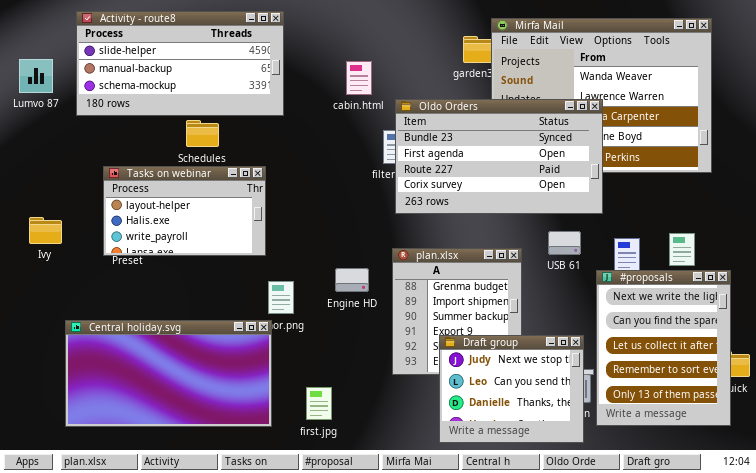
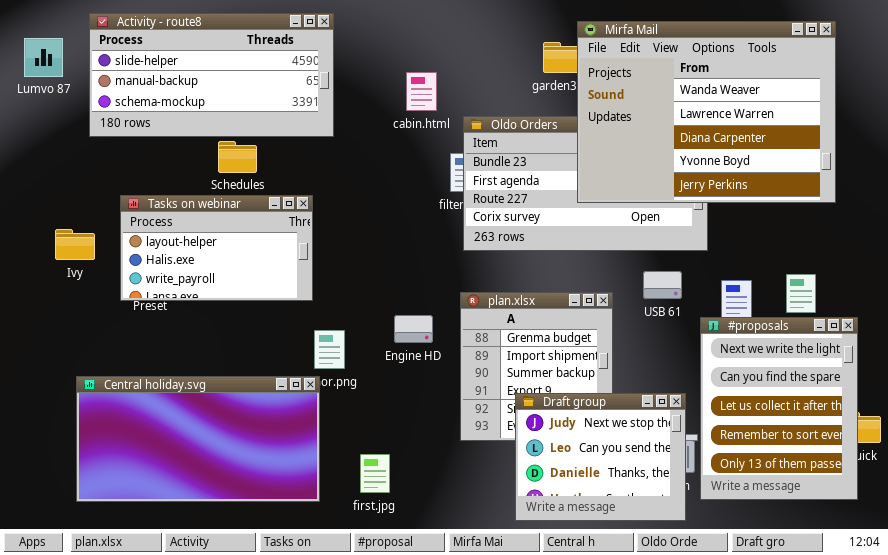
Mirfa Mail: [491,18,712,173] -> [577,21,836,203], raised
Lumvo 87: [19,59,53,93] -> [24,38,63,77], moved
Ivy: [29,217,62,244] -> [55,229,95,260], moved

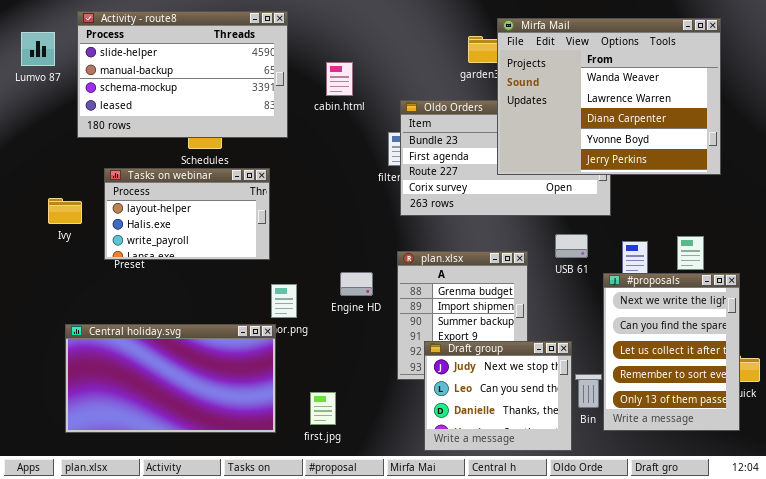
Activity - route8: [89,13,334,137] -> [77,11,288,138], resized
cabin.html: [406,72,437,111] -> [326,62,353,96], moved
Draft group: [515,393,686,521] -> [424,341,572,451], moved

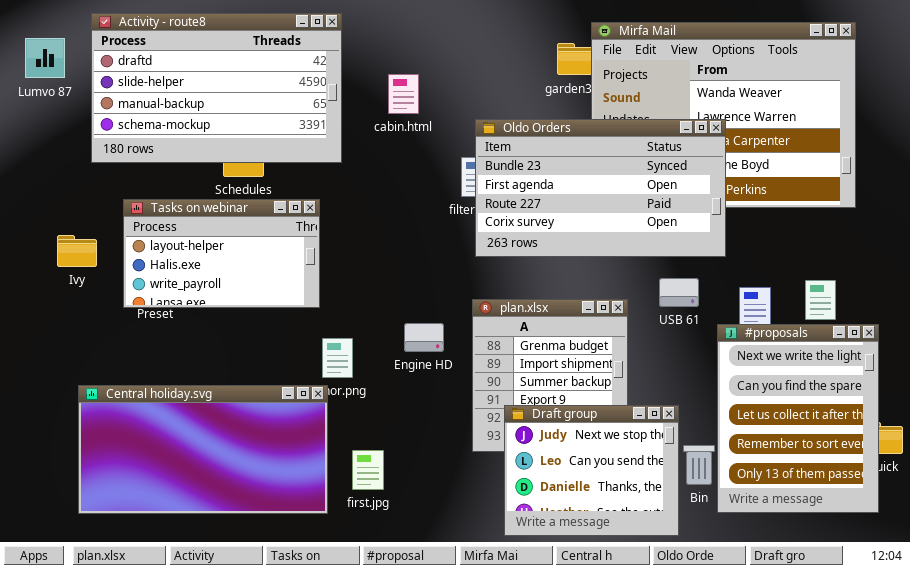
Activity - route8: [77,11,288,138] -> [91,13,342,163], scrolled up 1 row
Oldo Orders: [400,100,611,216] -> [475,119,726,257], raised
first.jpg: [310,392,336,425] -> [352,450,384,490], moved

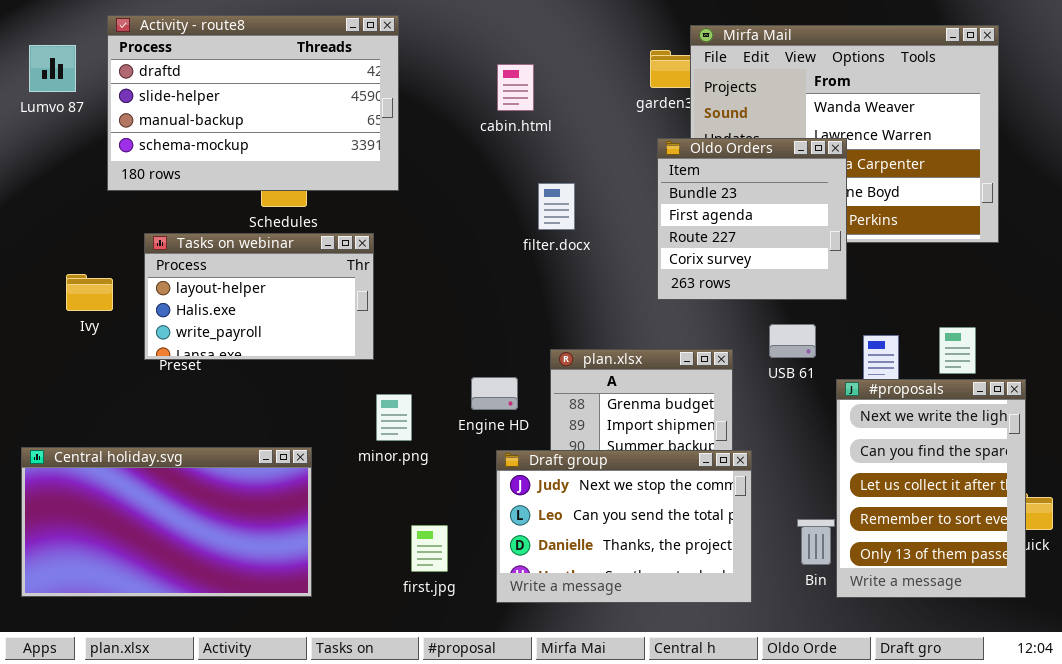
cabin.html: [388,74,419,114] -> [497,64,534,111], moved
Oldo Orders: [475,119,726,257] -> [657,138,847,300], resized
Central holiday.svg: [78,385,328,514] -> [21,447,312,597], moved
Draft group: [504,405,679,536] -> [496,450,752,603], moved, resized

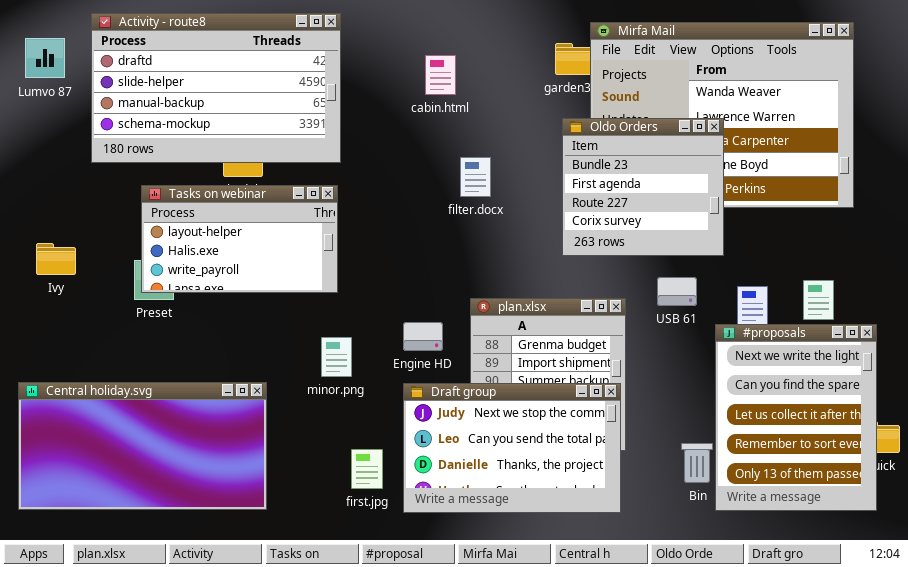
Tasks on webinar: [144,233,374,360] -> [141,185,338,293], moved
Ivy: [66,274,113,311] -> [36,243,76,275], moved
Draft group: [496,450,752,603] -> [403,383,621,513], moved

